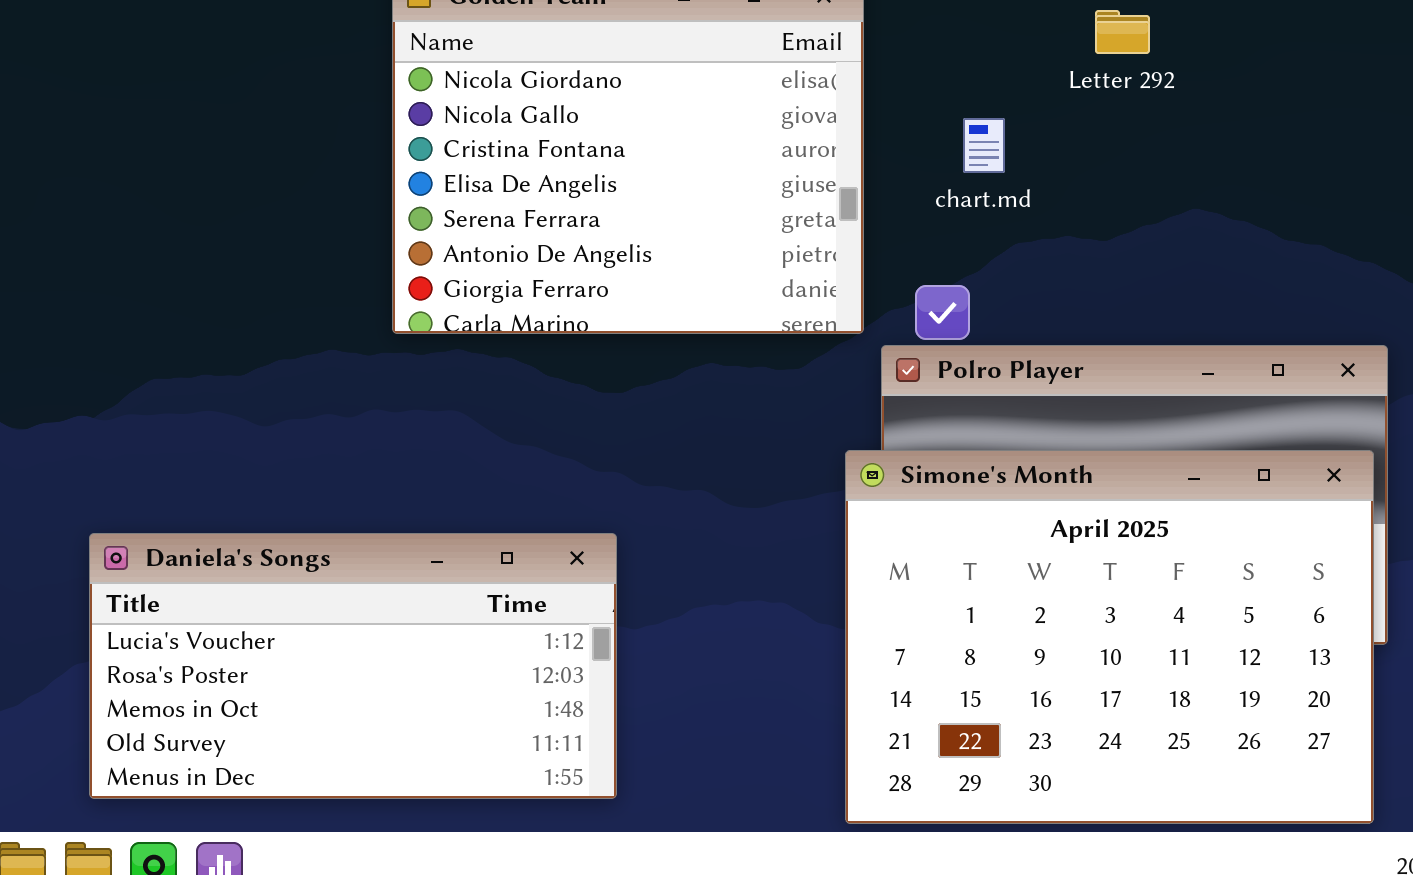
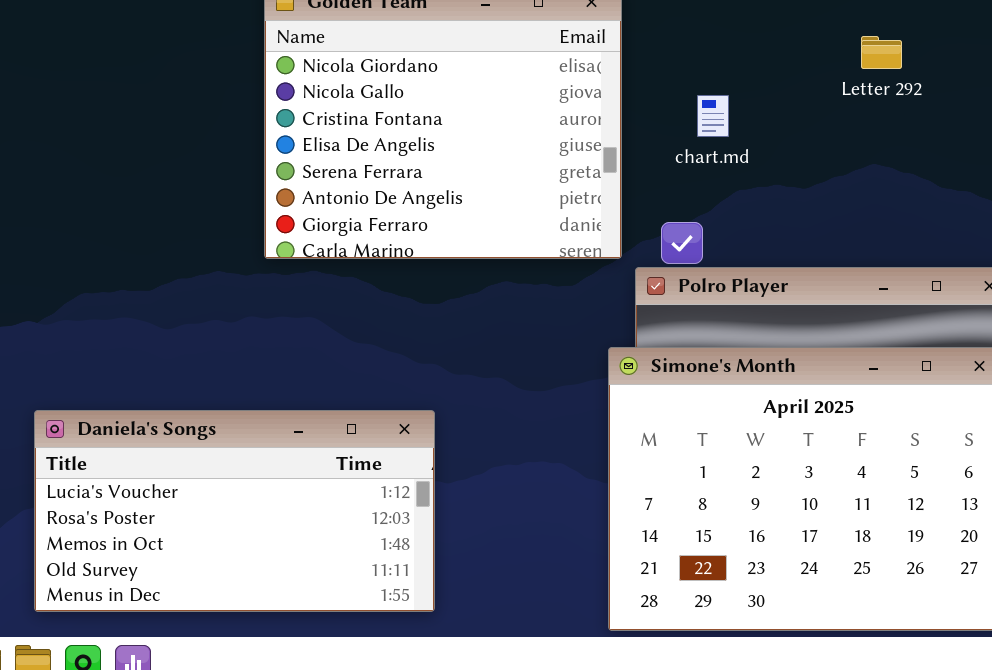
Letter 292: [1095,10,1150,54] -> [861,36,902,69], moved

